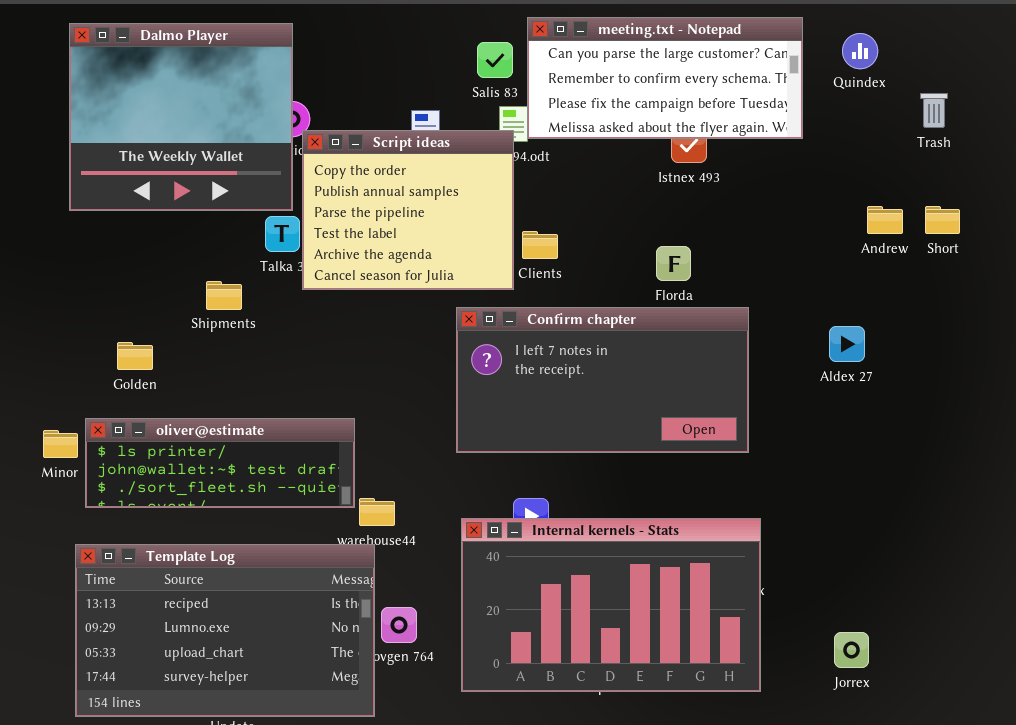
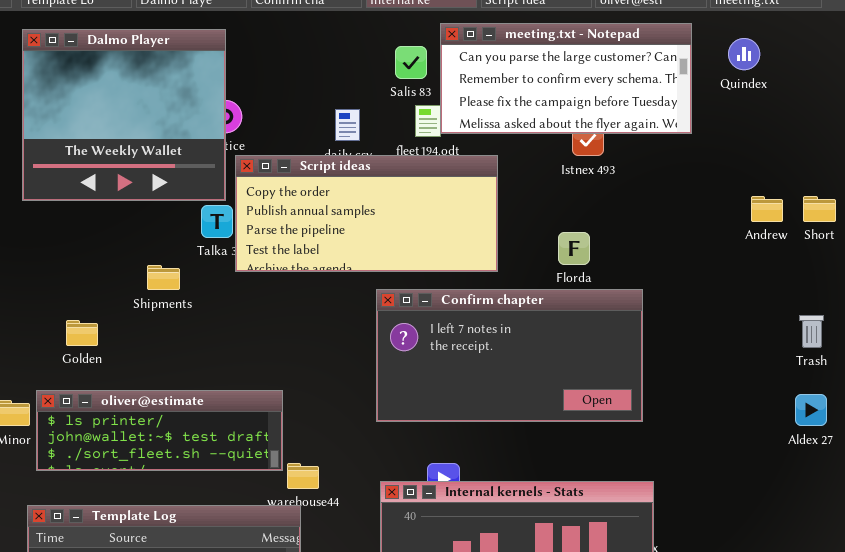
Trash: [920,93,948,128] -> [799,315,824,348], moved
Script ideas: [302,130,514,290] -> [235,155,498,272], resized
Aldex 27: [829,326,865,362] -> [795,394,827,426], moved

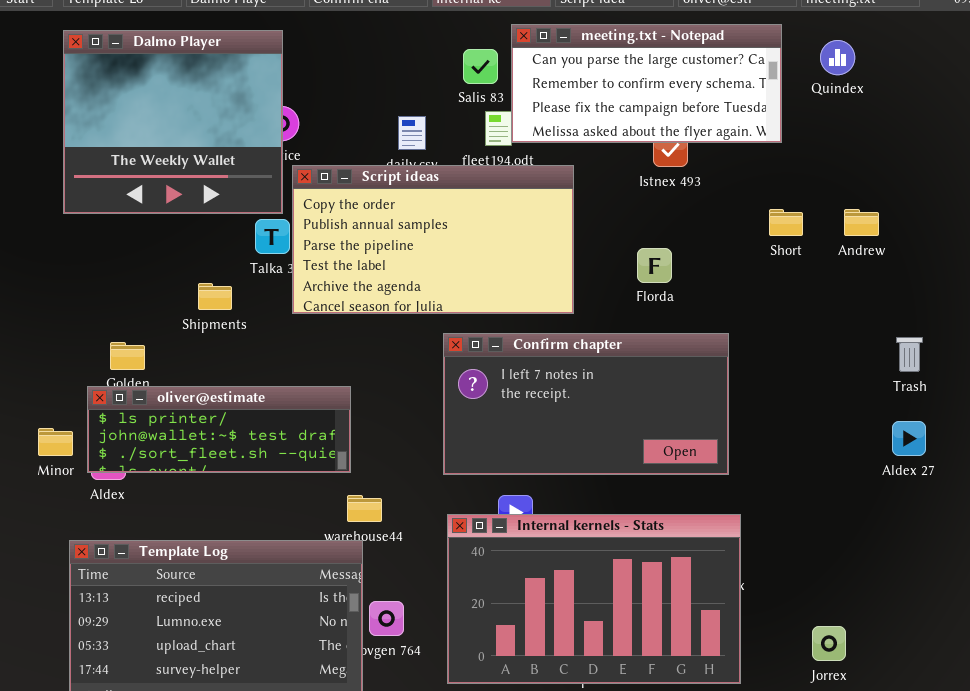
Script ideas: [235,155,498,272] -> [292,165,574,314], resized
Short: [803,196,836,222] -> [769,209,803,236], moved
Confirm chapter: [376,289,643,422] -> [443,333,729,475], moved
oliver@estimate: [36,390,283,471] -> [87,386,351,473], moved

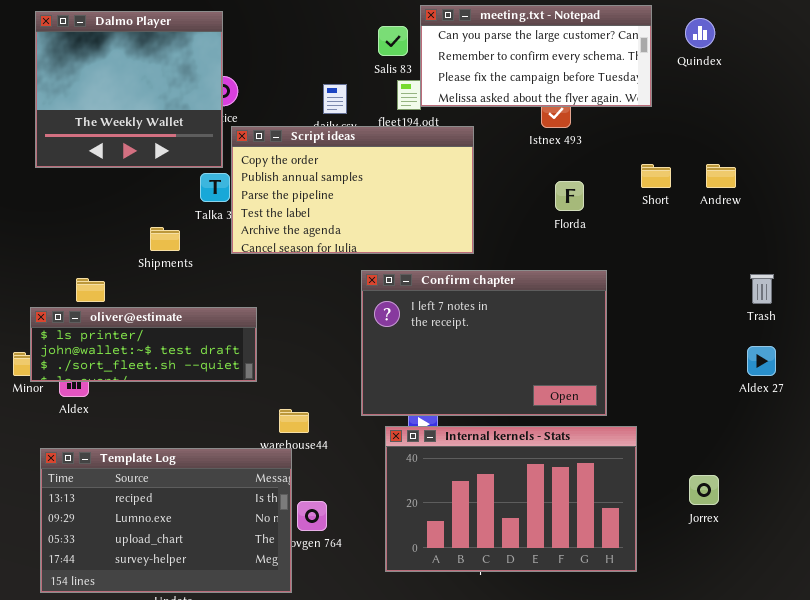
Florda: [637,248,672,283] -> [555,181,584,211], moved
Confirm chapter: [443,333,729,475] -> [361,270,607,416], resized
oliver@estimate: [87,386,351,473] -> [30,307,257,382], moved
Internal kernels - Stats: [447,514,741,684] -> [385,426,637,572], moved
Jorrex: [812,626,846,661] -> [689,475,719,505], moved

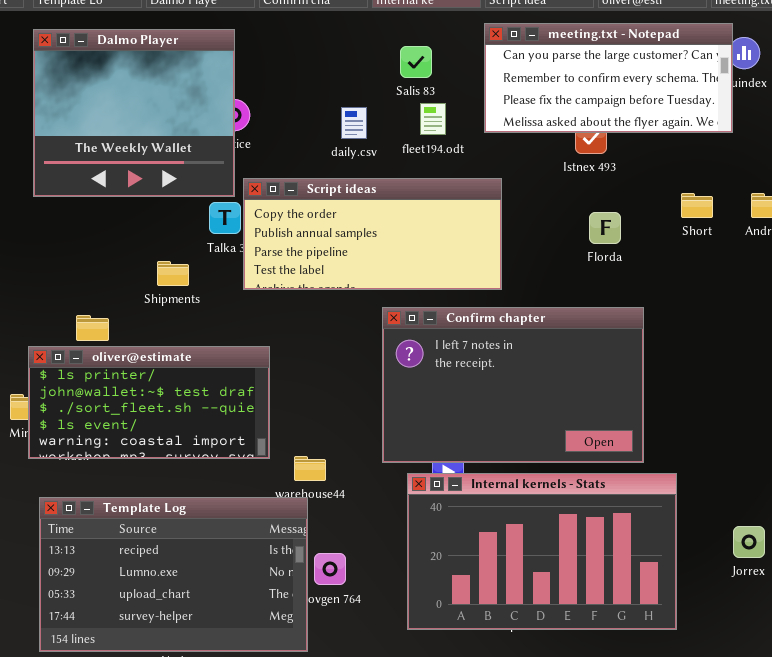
meeting.txt - Notepad: [420,5,652,107] -> [484,23,733,133], moved
Script ideas: [231,126,474,254] -> [243,178,502,290], resized
oliver@estimate: [30,307,257,382] -> [28,346,270,459], resized

